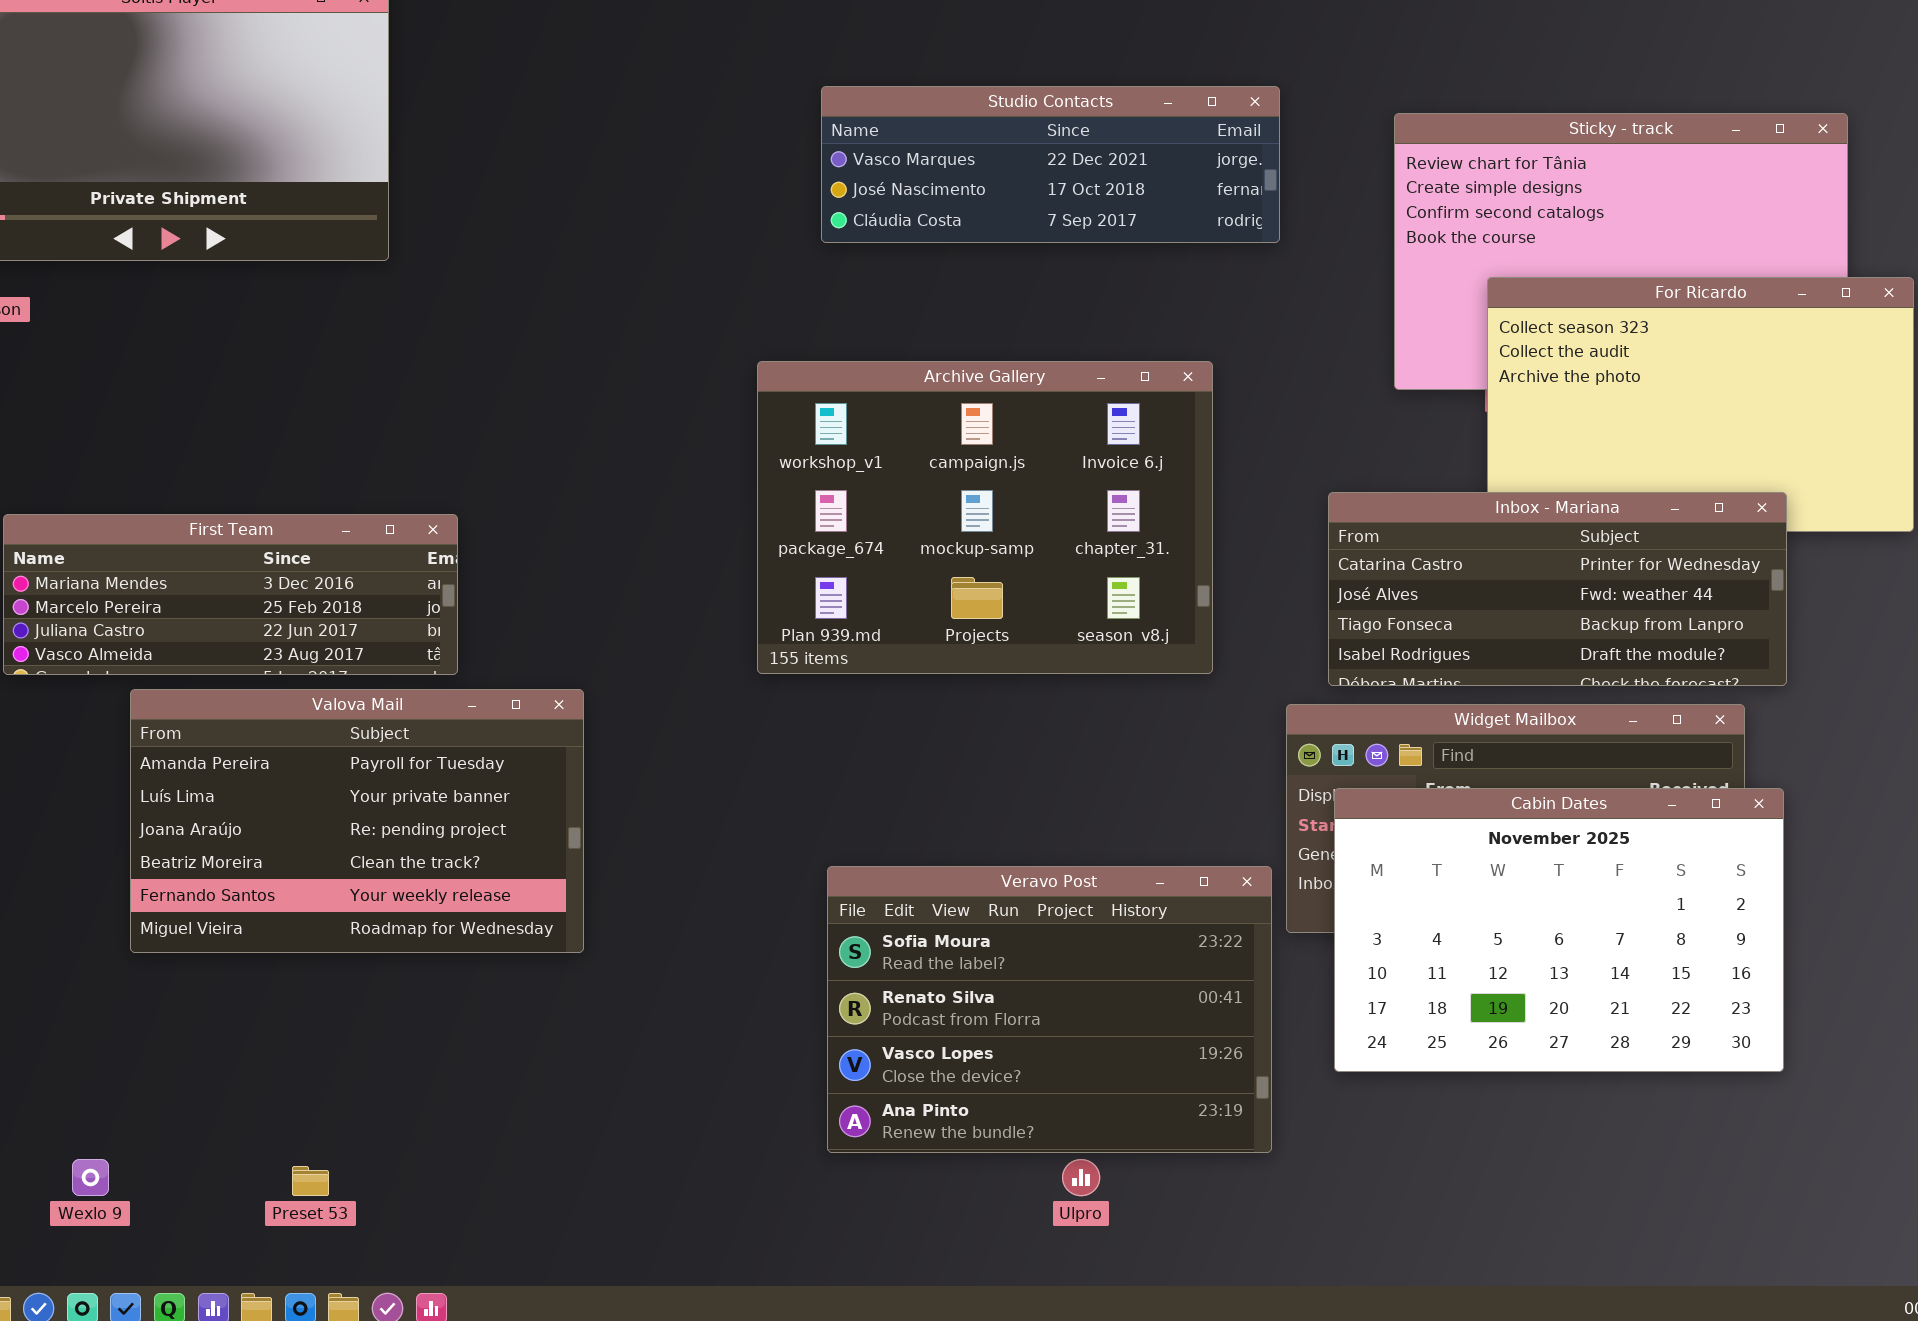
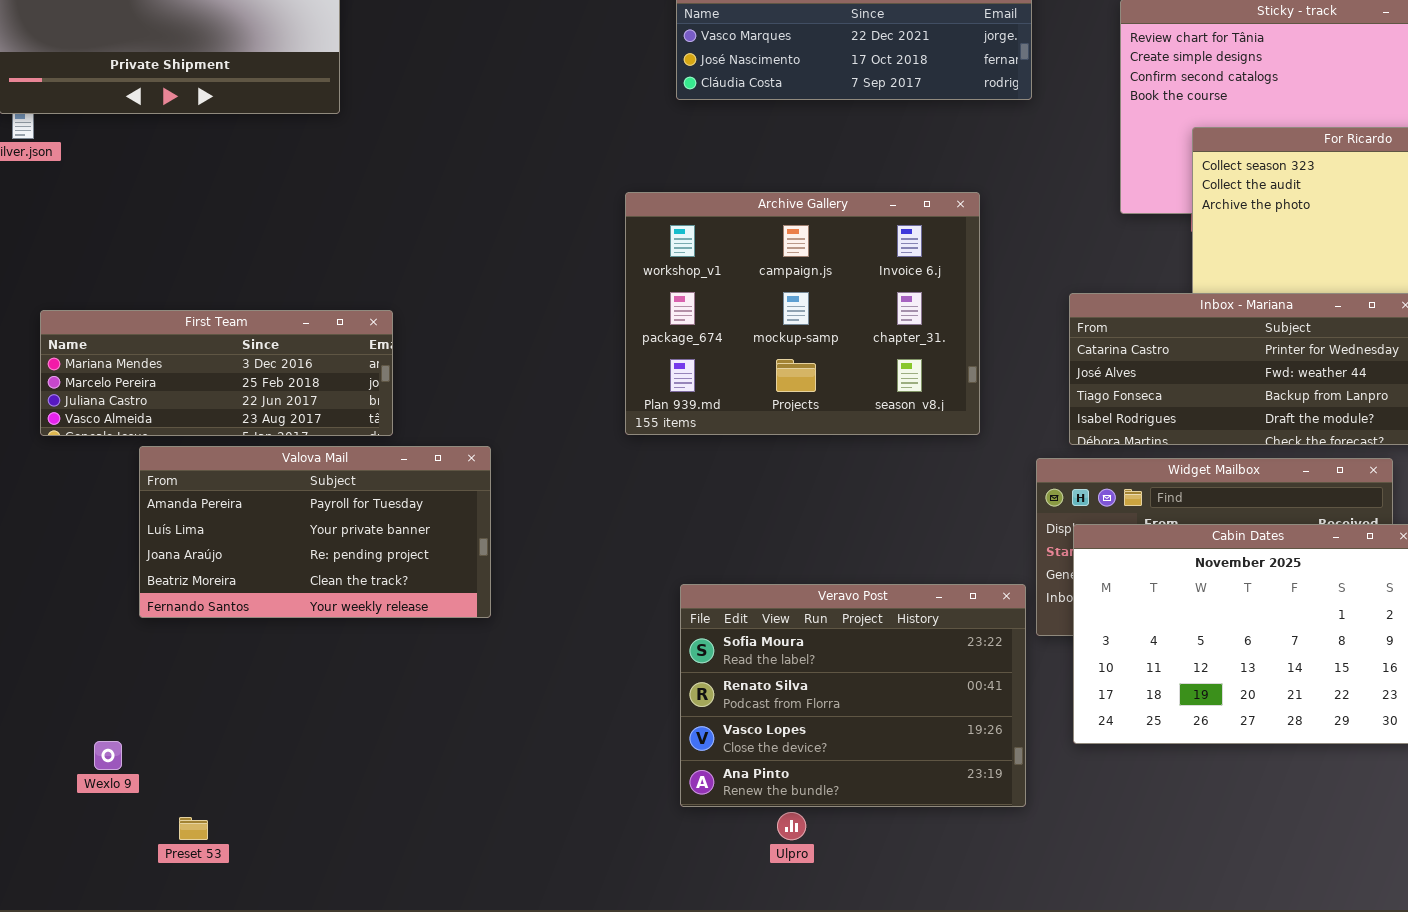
Valova Mail: [130,689,584,953] -> [139,446,491,618], resized
Wexlo 9: [72,1159,109,1196] -> [94,741,122,770], moved
Ulpro: [1062,1159,1100,1196] -> [777,812,806,840], moved
Preset 53: [292,1166,329,1196] -> [179,817,208,840], moved

